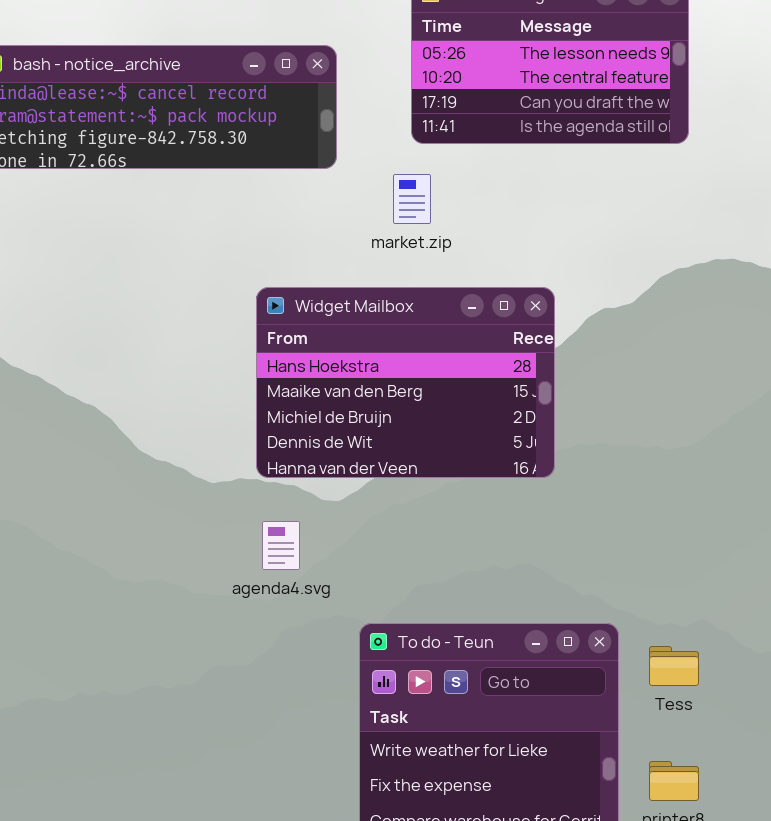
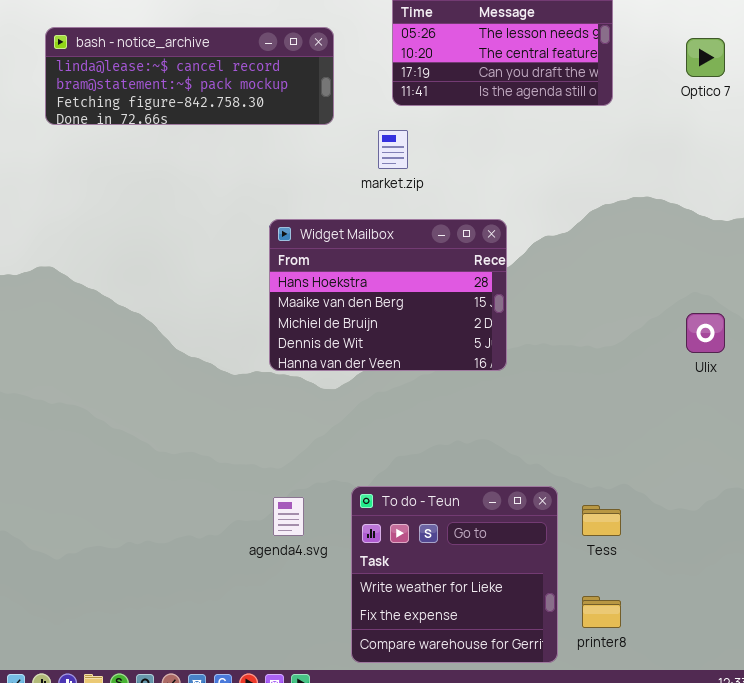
agenda4.svg: [262,521,300,570] -> [273,497,304,536], moved

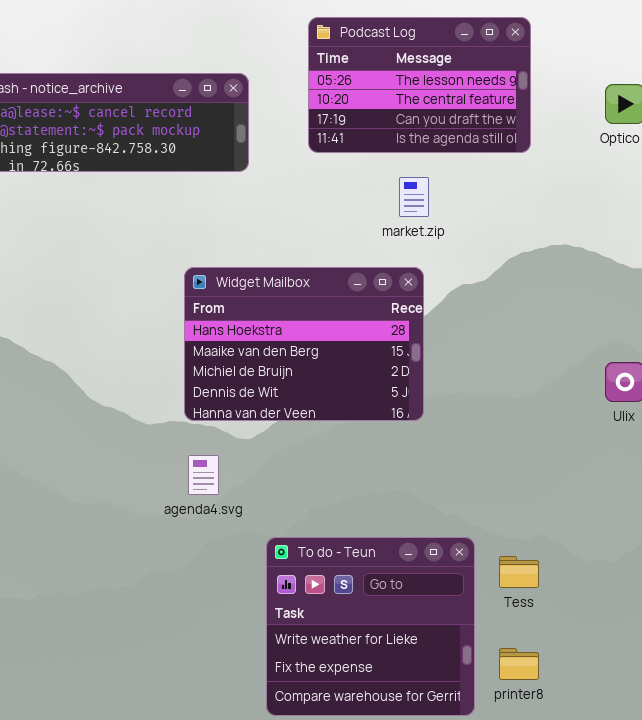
market.zip: [378,130,408,169] -> [399,177,429,217], moved
agenda4.svg: [273,497,304,536] -> [188,455,219,495], moved

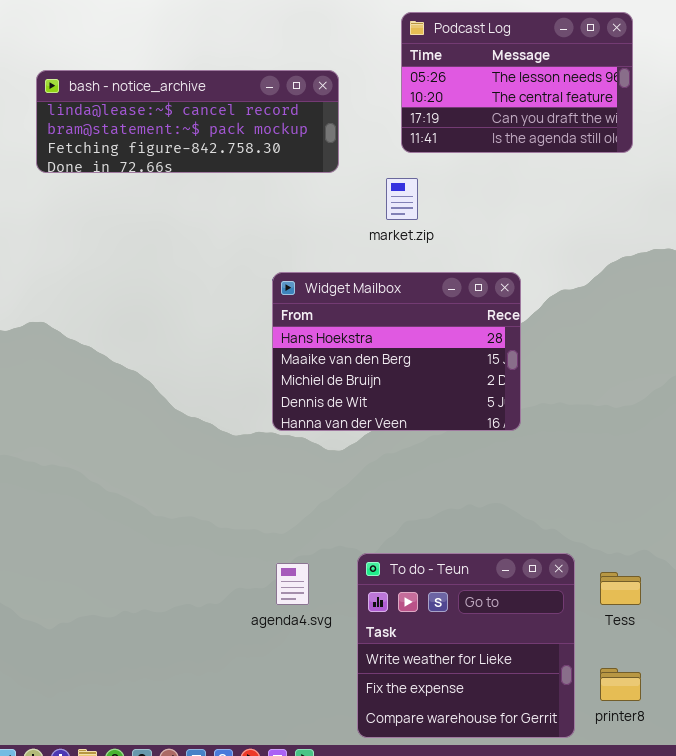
market.zip: [399,177,429,217] -> [386,178,418,220], moved
agenda4.svg: [188,455,219,495] -> [276,563,309,605], moved

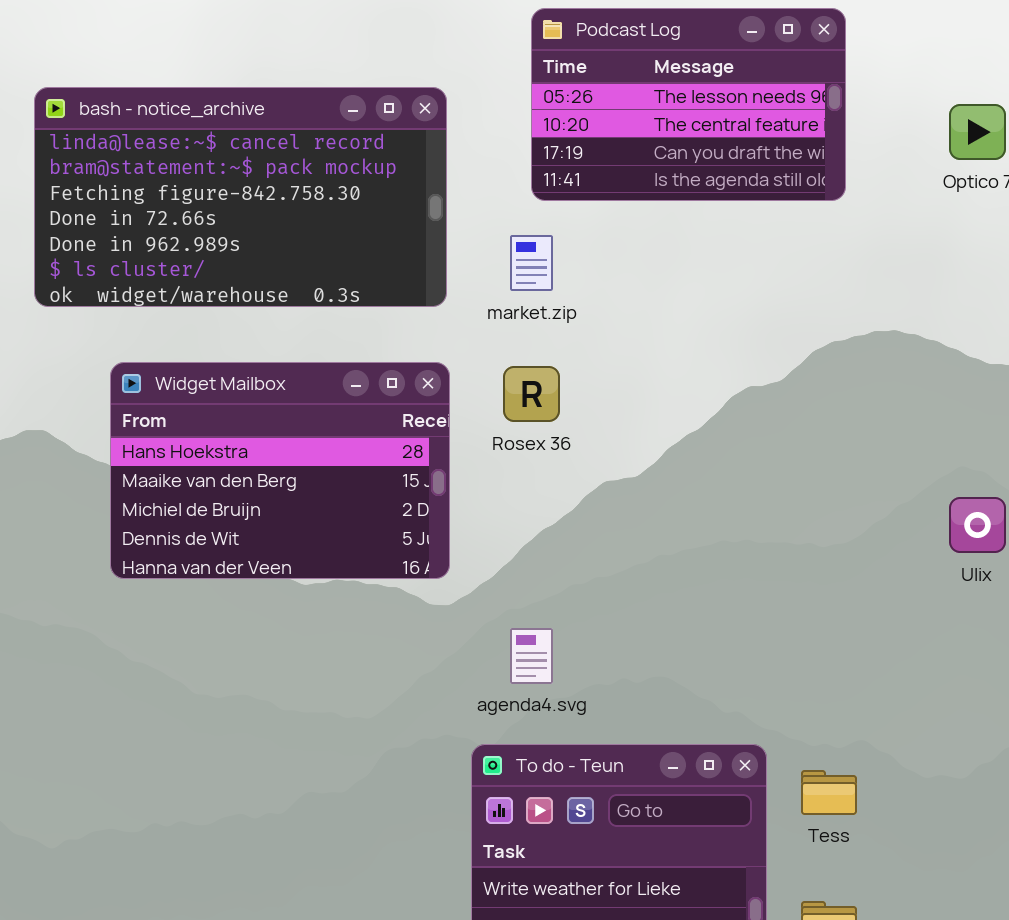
bash - notice_archive: [36,70,339,173] -> [34,87,447,307], resized
Widget Mailbox: [272,272,521,431] -> [110,362,450,579], moved
agenda4.svg: [276,563,309,605] -> [510,628,553,684], moved

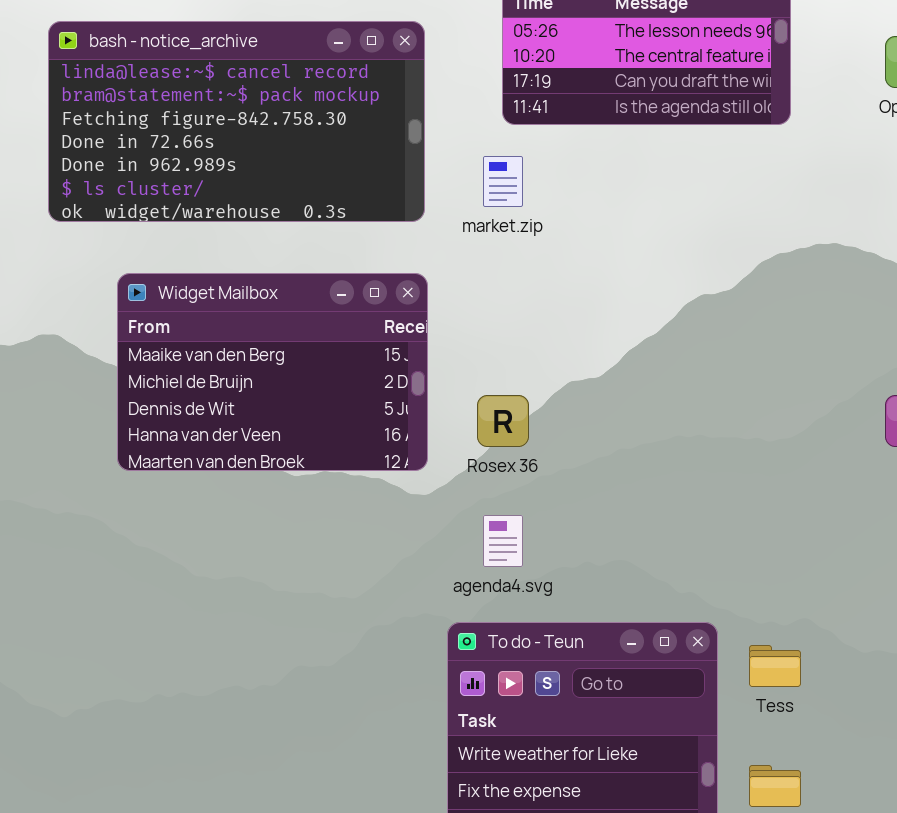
Widget Mailbox: [110,362,450,579] -> [117,273,428,471], scrolled down 1 row
Rosex 36: [503,366,560,422] -> [477,395,529,447], moved

